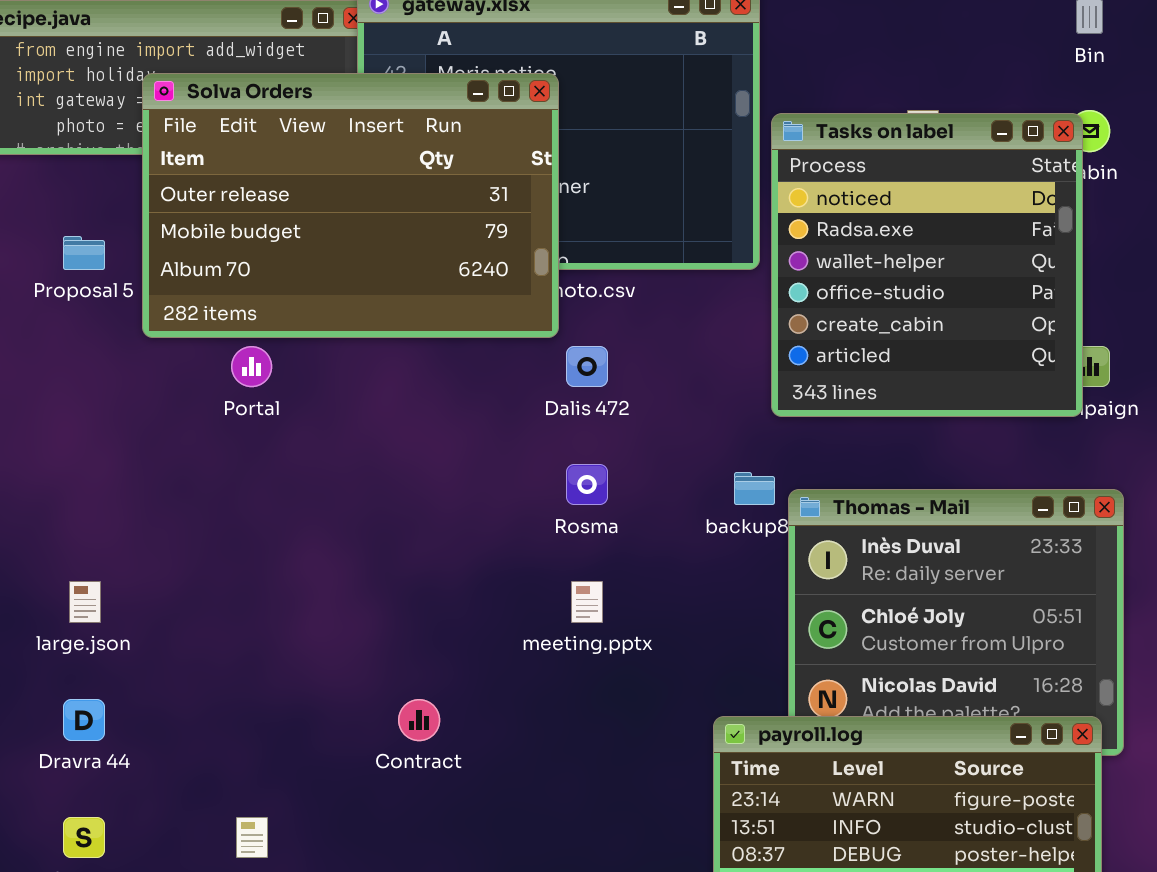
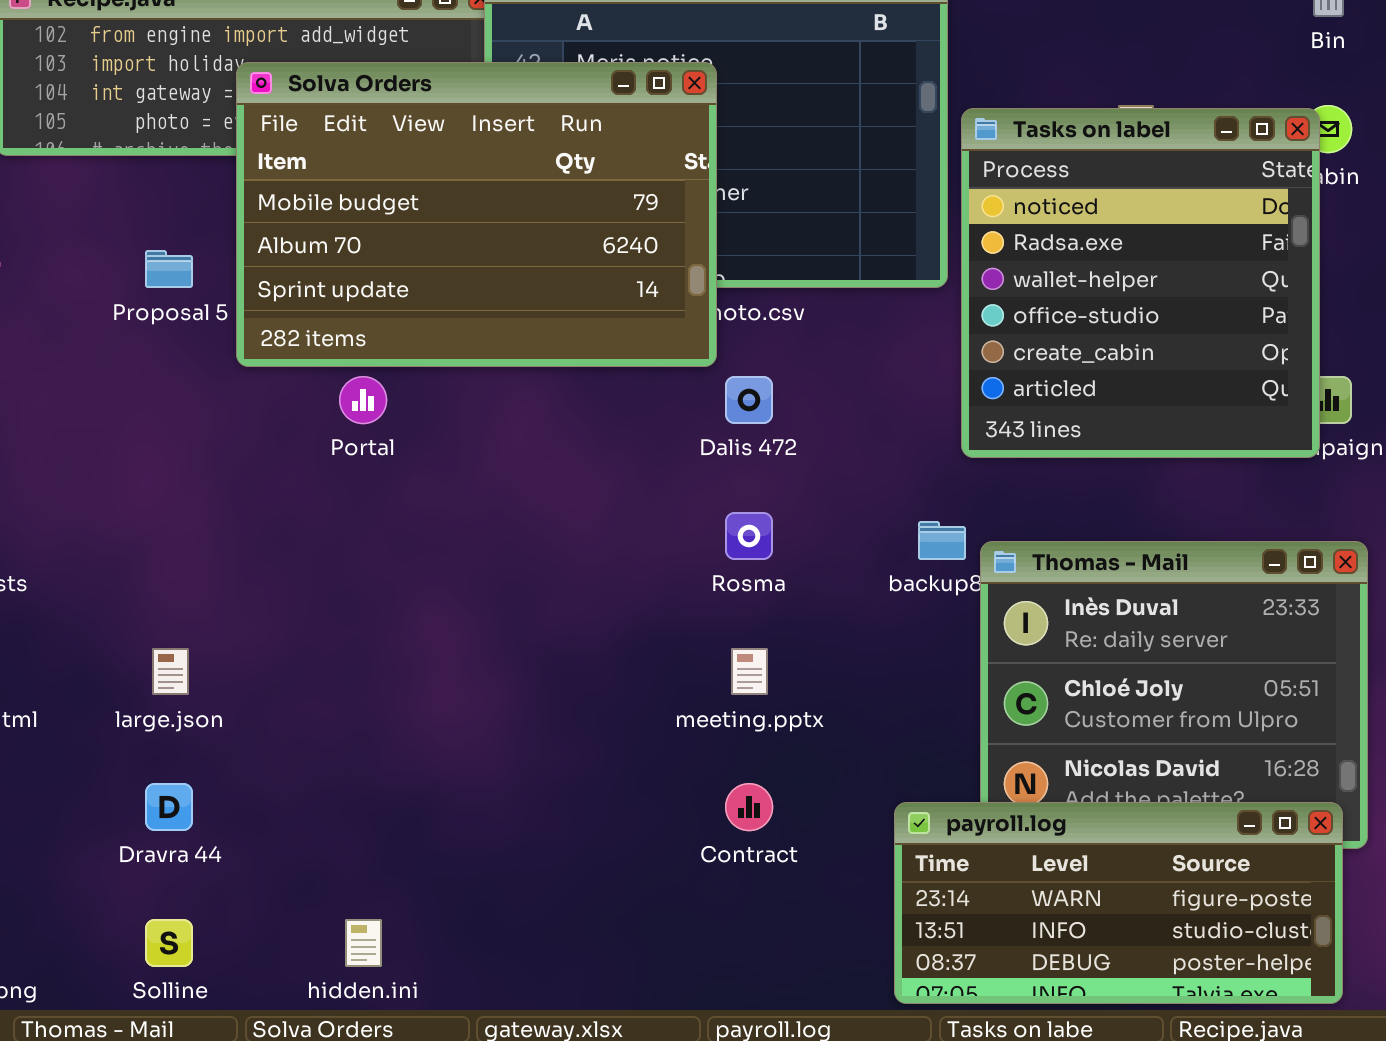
Solva Orders: [142,73,559,338] -> [236,62,717,367], scrolled down 1 row
Contract: [398,699,440,741] -> [725,783,773,831], moved

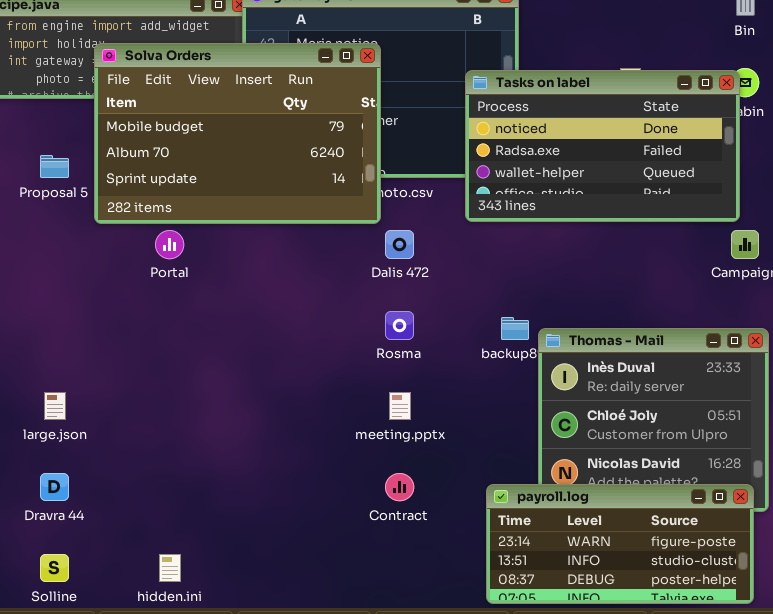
Tasks on label: [961,108,1320,458] -> [465,70,740,222], resized

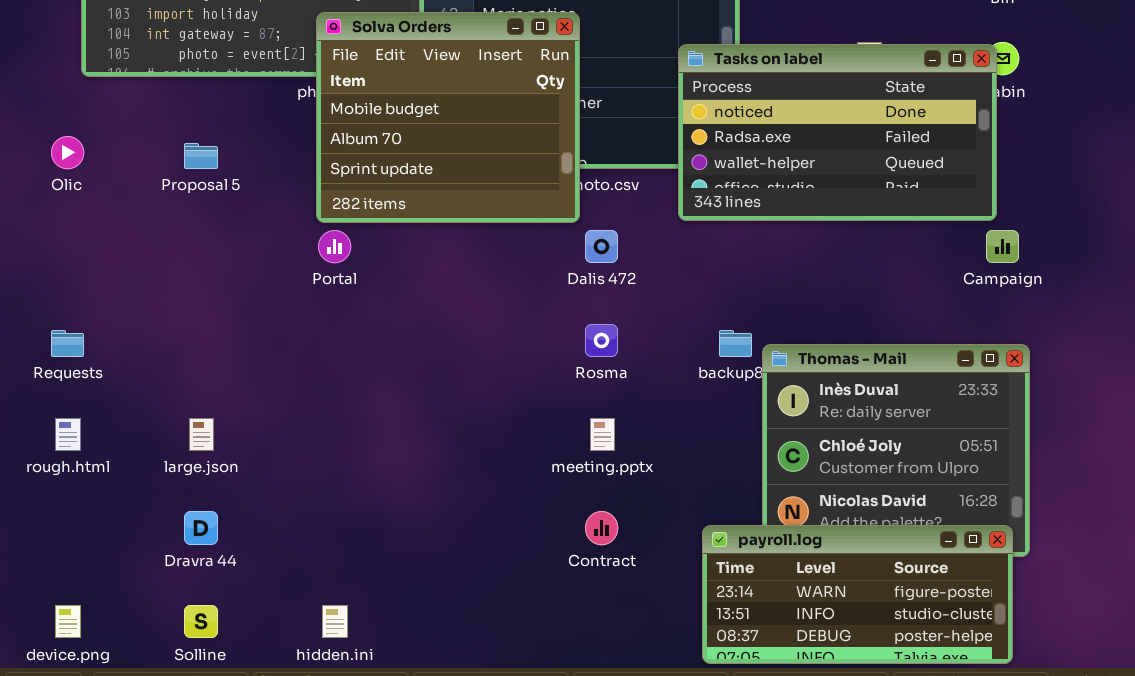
Solva Orders: [94,43,381,224] -> [316,12,580,223], resized

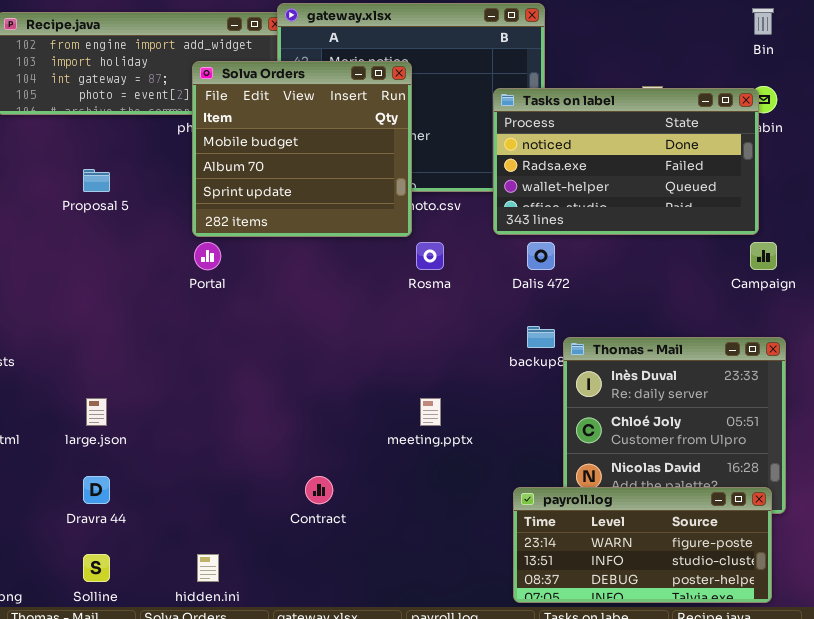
Dalis 472: [585,230,618,263] -> [527,242,555,270], moved
Rosma: [585,324,618,357] -> [416,242,444,270], moved
Contract: [585,511,618,545] -> [305,476,333,504], moved

